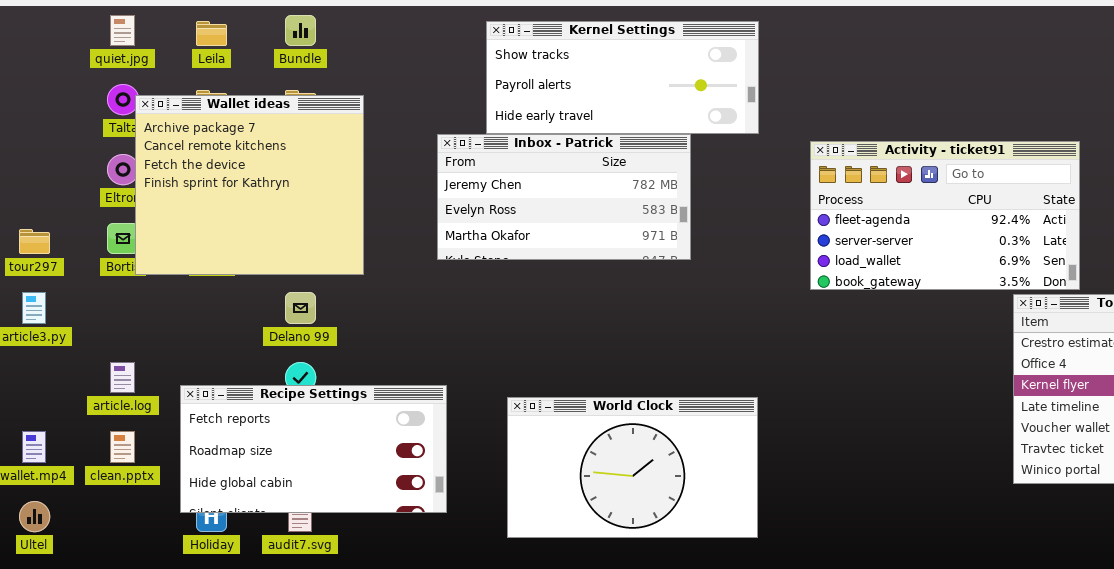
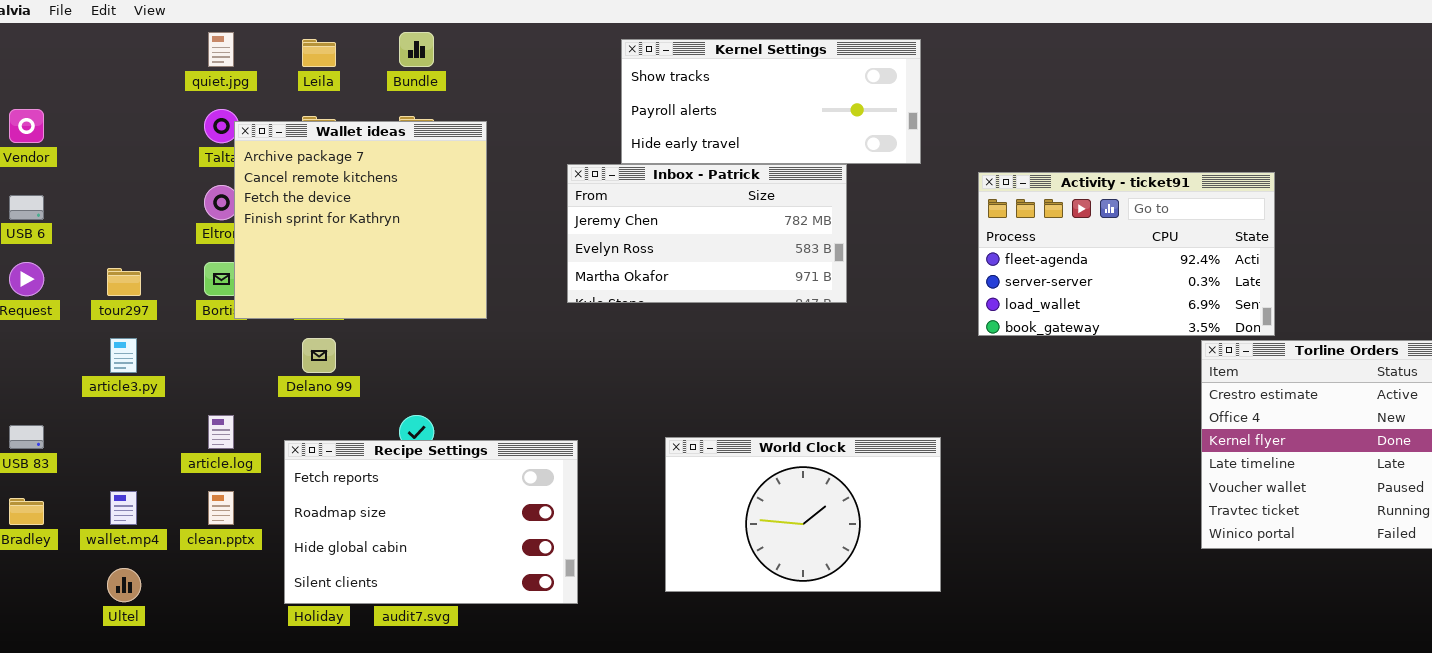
Delano 99: [285,292,316,324] -> [302,338,336,373], moved
Recipe Settings: [180,385,447,513] -> [284,440,578,604], resized
World Clock: [507,397,758,538] -> [665,437,941,592], moved

